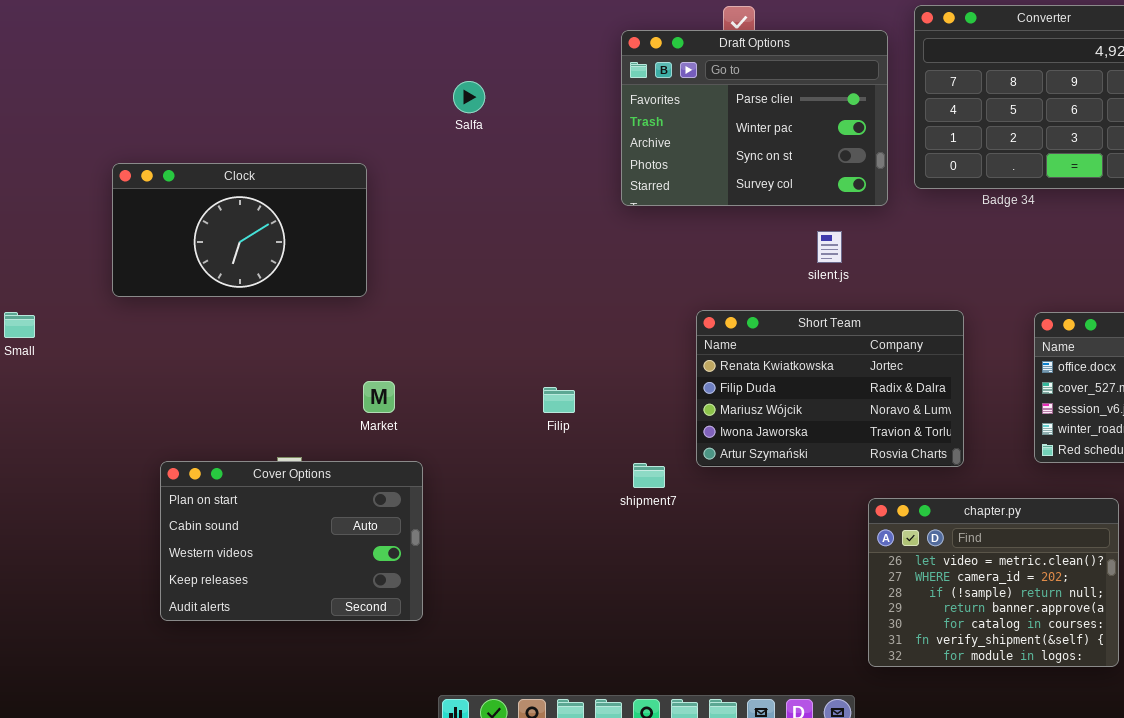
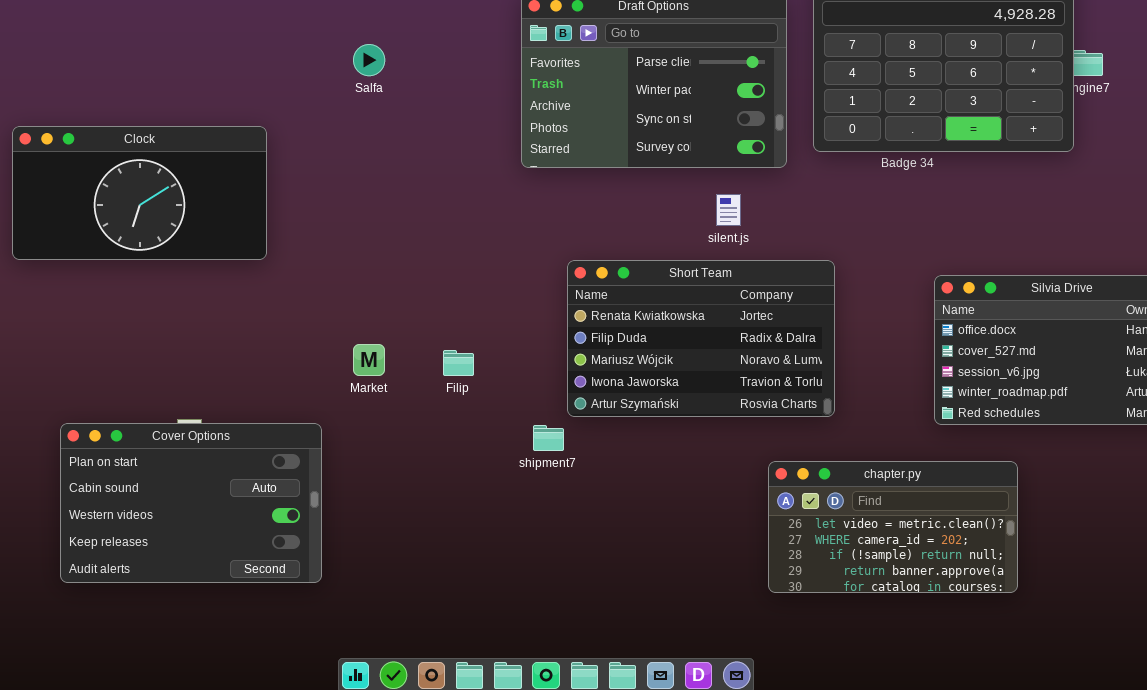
Short Team: [696,310,964,467] -> [567,260,835,417], moved
Market: [363,381,395,413] -> [353,344,385,376], moved
chapter.py: [868,498,1119,667] -> [768,461,1018,593], resized

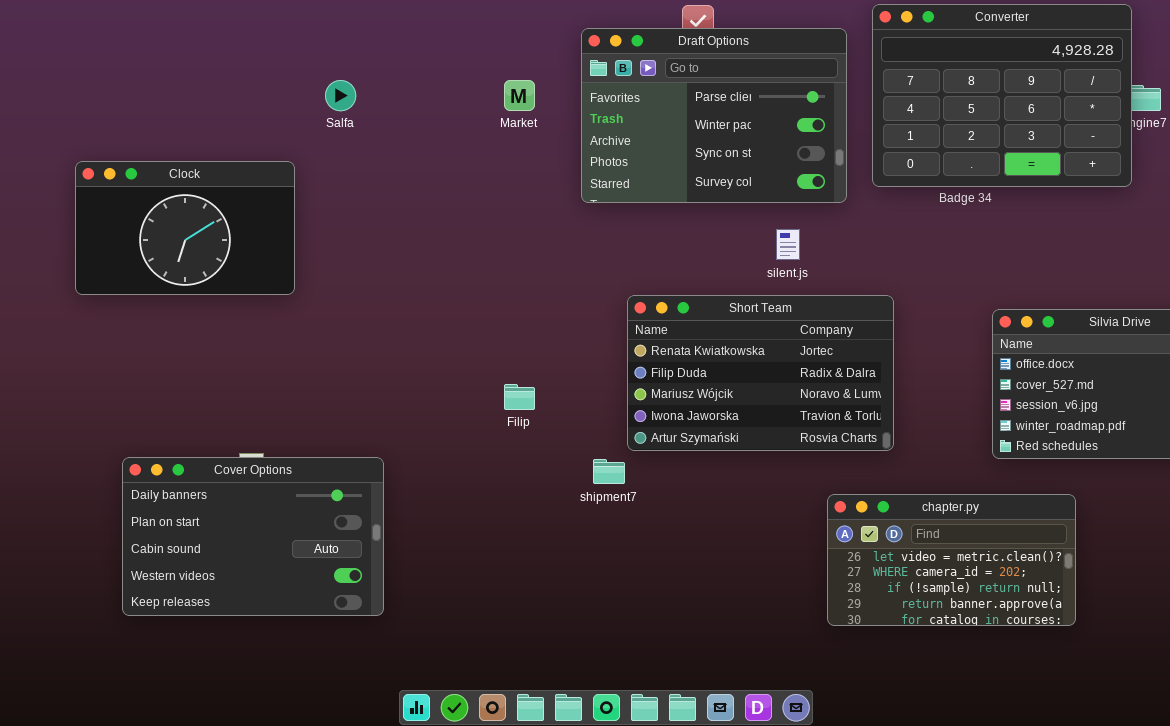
Salfa: [353,44,385,76] -> [325,80,356,111], moved
Clock: [12,126,267,260] -> [75,161,295,295], resized
Market: [353,344,385,376] -> [504,80,535,111], moved
Cover Options: [60,423,322,583] -> [122,457,384,616], scrolled up 1 row

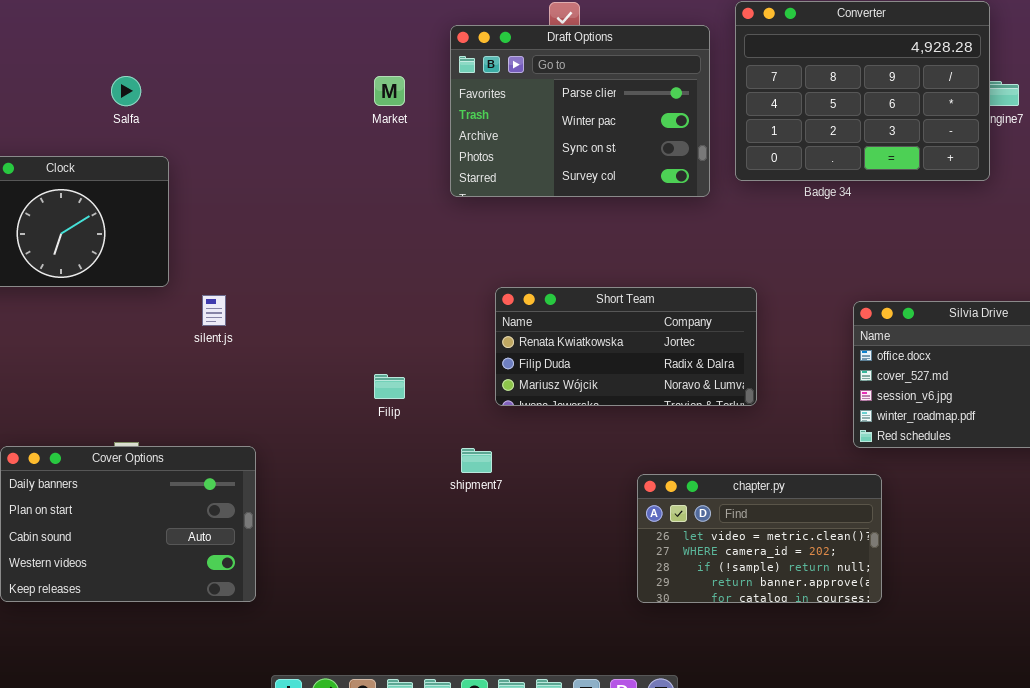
Salfa: [325,80,356,111] -> [111,76,141,106], moved
silent.js: [776,229,800,260] -> [202,295,226,326], moved
Short Team: [627,295,894,451] -> [495,287,757,406], resized
chapter.py: [827,494,1076,626] -> [637,474,882,603], moved

